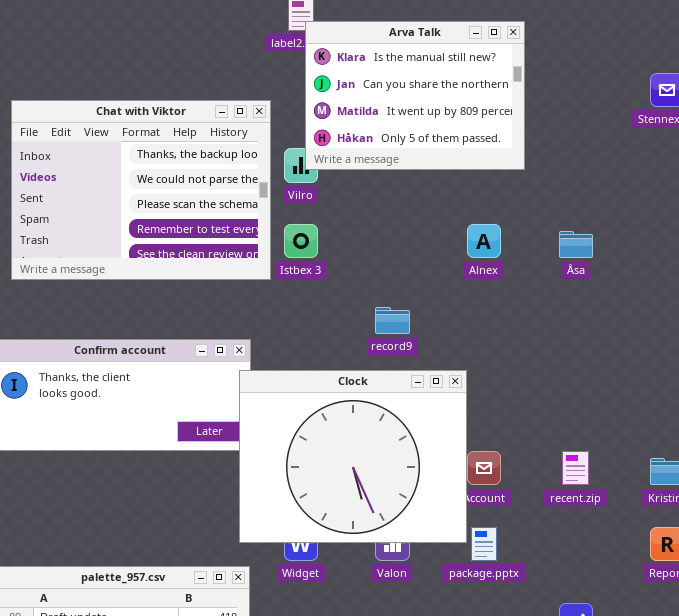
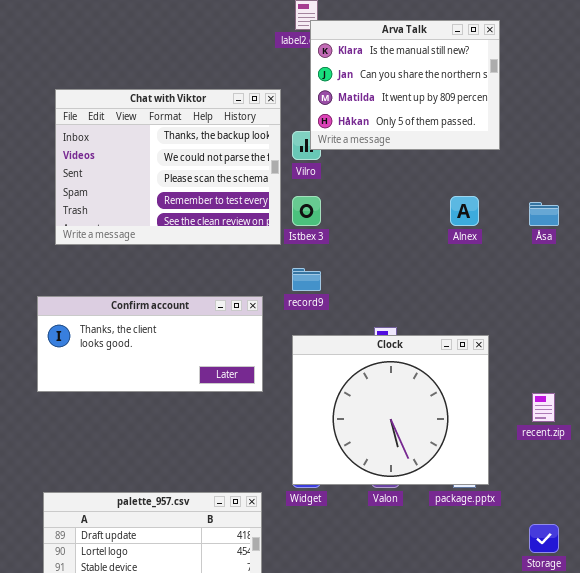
record9: [375,307,410,334] -> [292,268,321,291], moved
Clock: [239,370,467,543] -> [292,335,489,485], moved

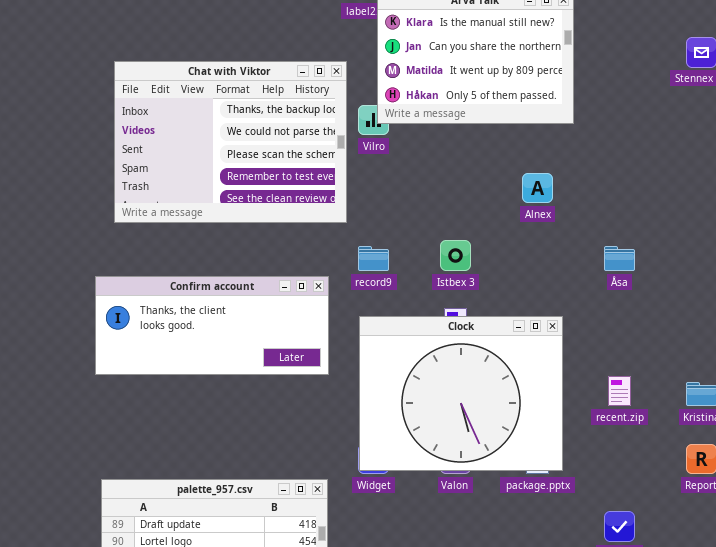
Istbex 3: [292,196,321,226] -> [440,240,471,271], moved
Åsa: [529,202,559,226] -> [604,246,635,271], moved

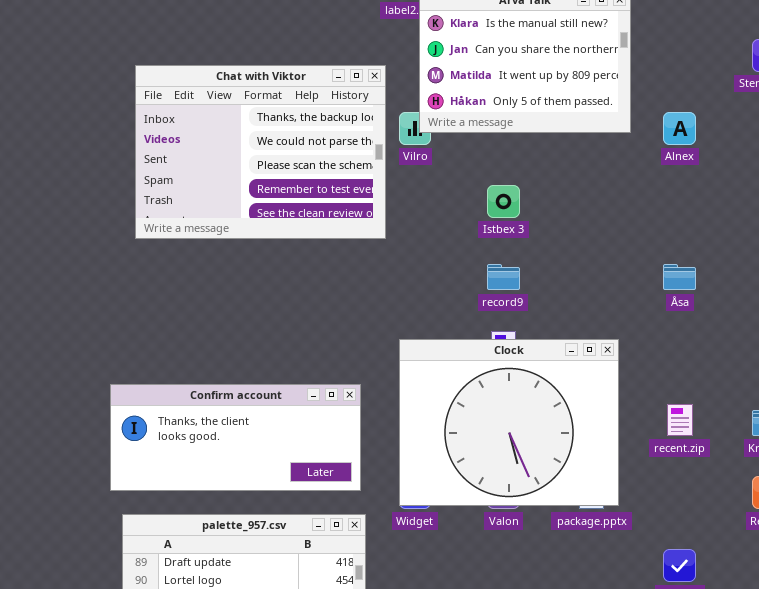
Alnex: [522,173,553,203] -> [663,112,696,145], moved
Istbex 3: [440,240,471,271] -> [487,185,520,218], moved
record9: [358,246,389,271] -> [487,264,520,290], moved
Confirm account: [95,276,329,375] -> [110,384,361,491], moved

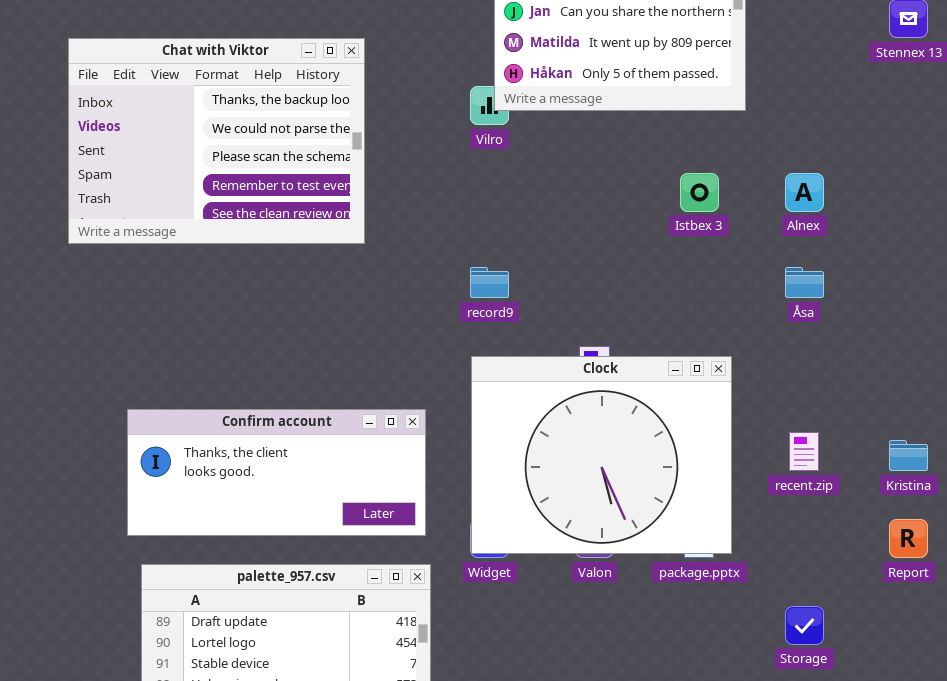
Chat with Viktor: [135,65,386,239] -> [68,38,365,244], moved
Alnex: [663,112,696,145] -> [785,173,824,212], moved
Istbex 3: [487,185,520,218] -> [680,173,719,212], moved
record9: [487,264,520,290] -> [470,267,509,298], moved

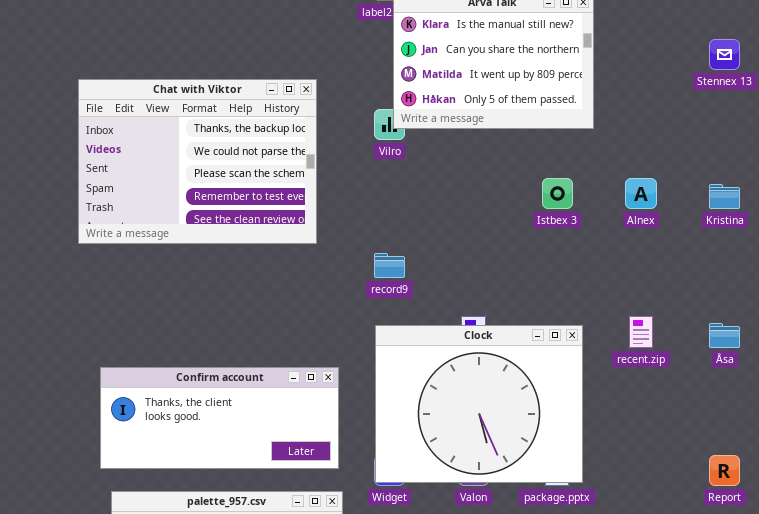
Chat with Viktor: [68,38,365,244] -> [78,79,317,244], moved
Åsa: [785,267,824,298] -> [709,323,740,348], moved
recent.zip: [789,432,819,471] -> [629,316,653,348], moved
Kristina: [889,440,928,471] -> [709,184,740,209], moved

